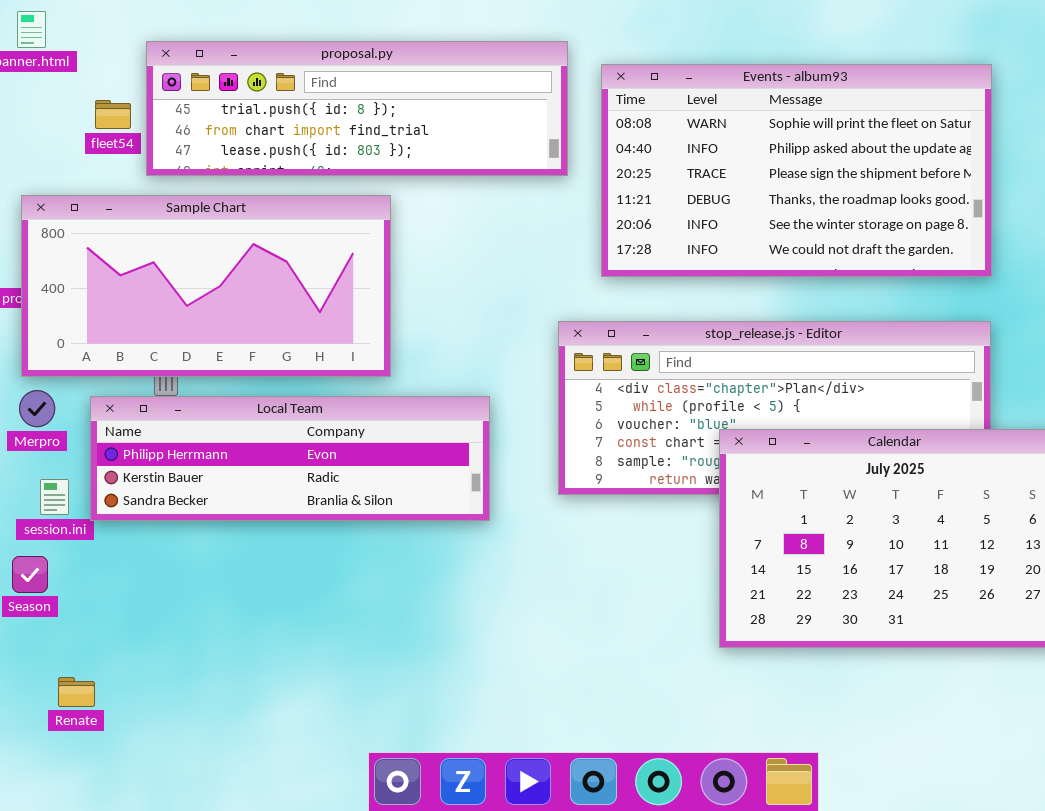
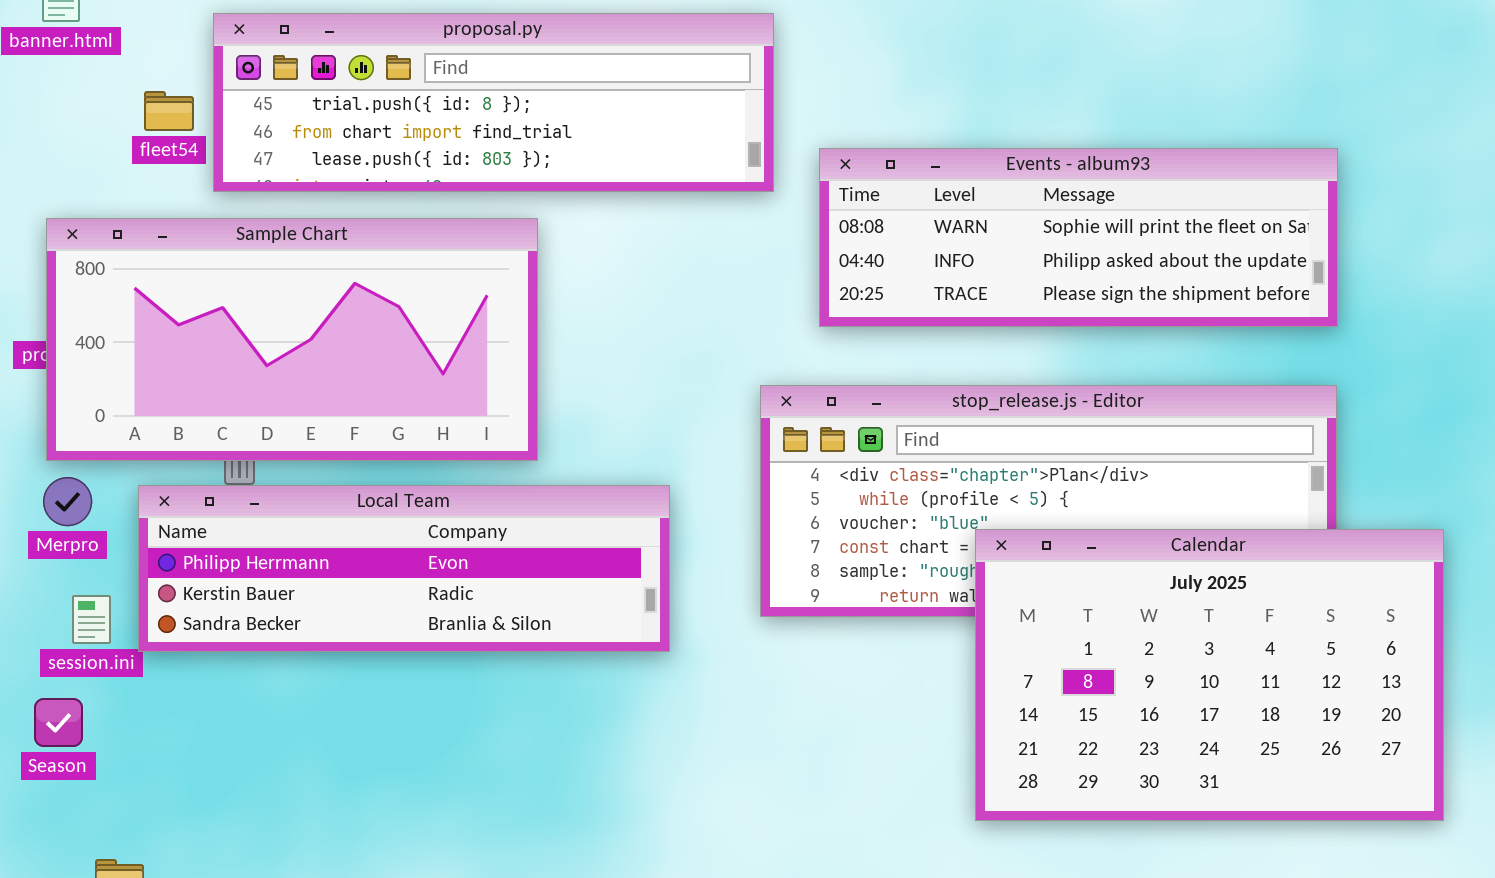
Events - album93: [601,64,992,277] -> [819,148,1338,327], resized

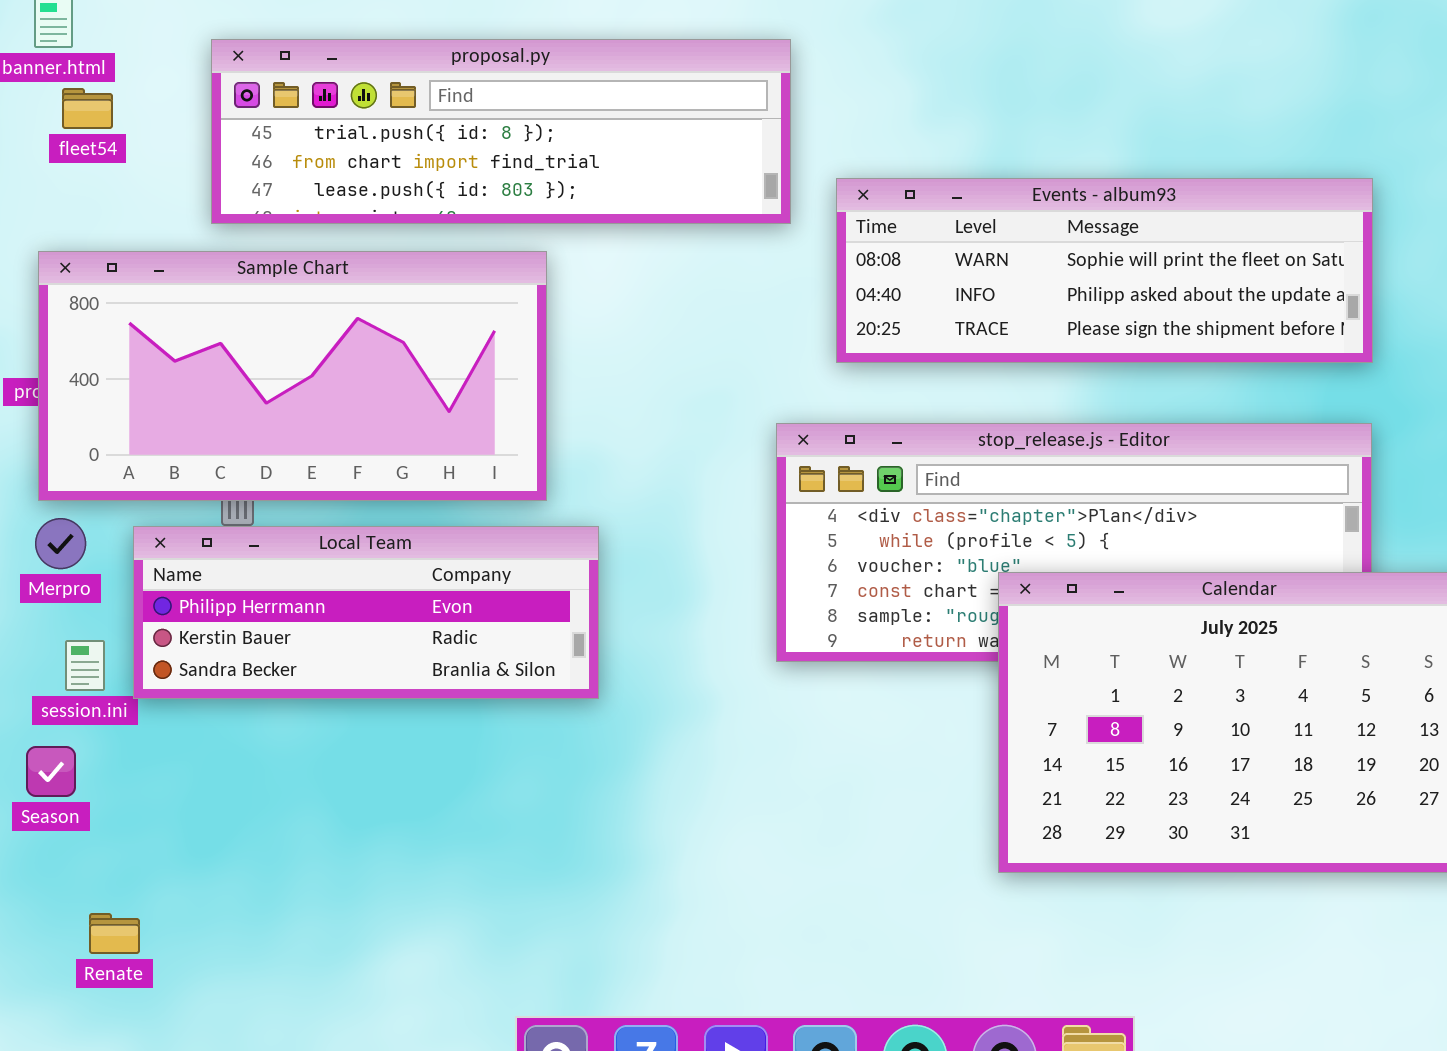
fleet54: [144,91,194,131] -> [62,88,113,129], moved
Local Team: [138,485,670,652] -> [133,526,599,699], resized

